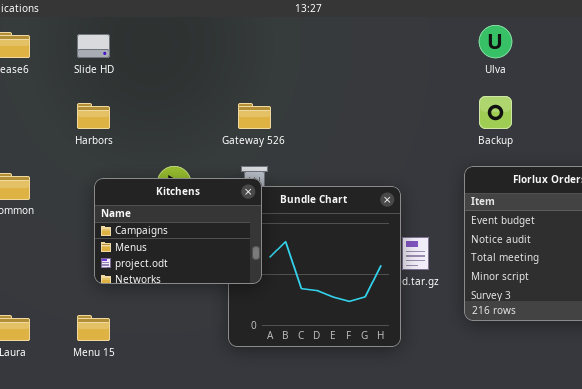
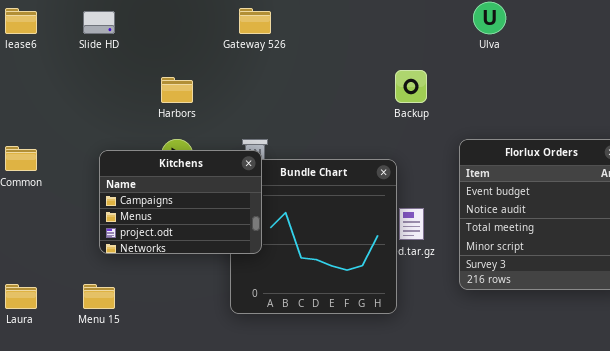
Backup: [479,96,512,129] -> [395,70,427,103], moved
Harbors: [77,103,110,129] -> [161,77,193,103], moved
Gateway 526: [238,103,271,129] -> [239,8,271,34], moved

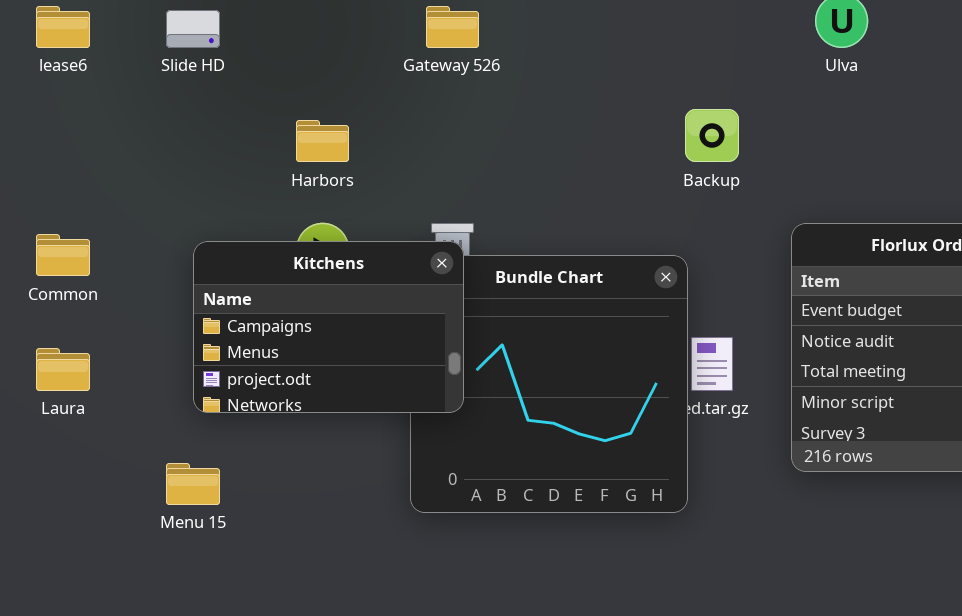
Laura: [5,284,37,309] -> [36,348,90,391], moved

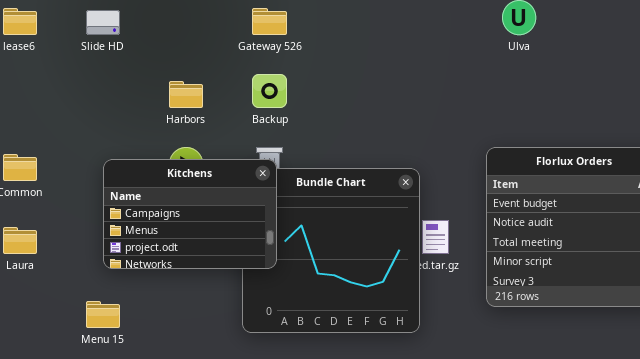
Backup: [685,109,739,162] -> [252,74,287,108], moved

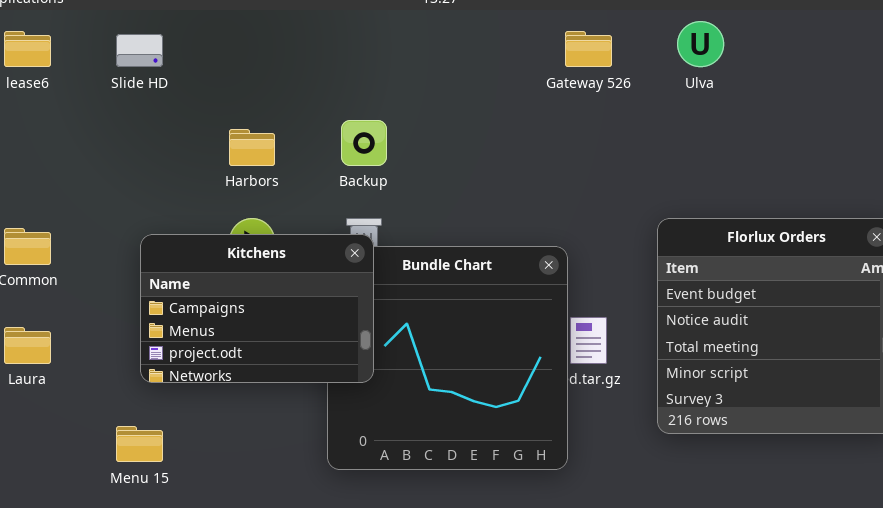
Gateway 526: [252,8,287,35] -> [565,31,612,67], moved

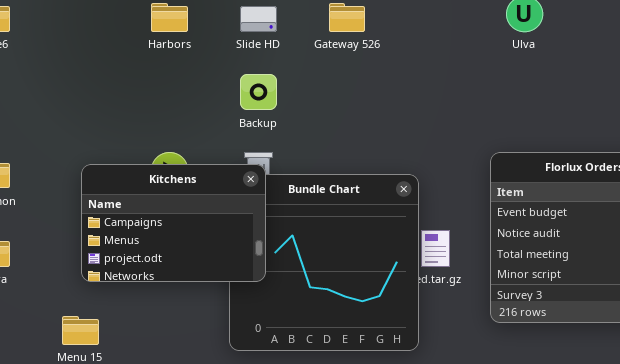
Gateway 526: [565,31,612,67] -> [329,3,365,32], moved
Slide HD: [116,34,163,67] -> [240,6,277,32], moved
Harbors: [229,129,275,166] -> [151,3,188,32], moved

